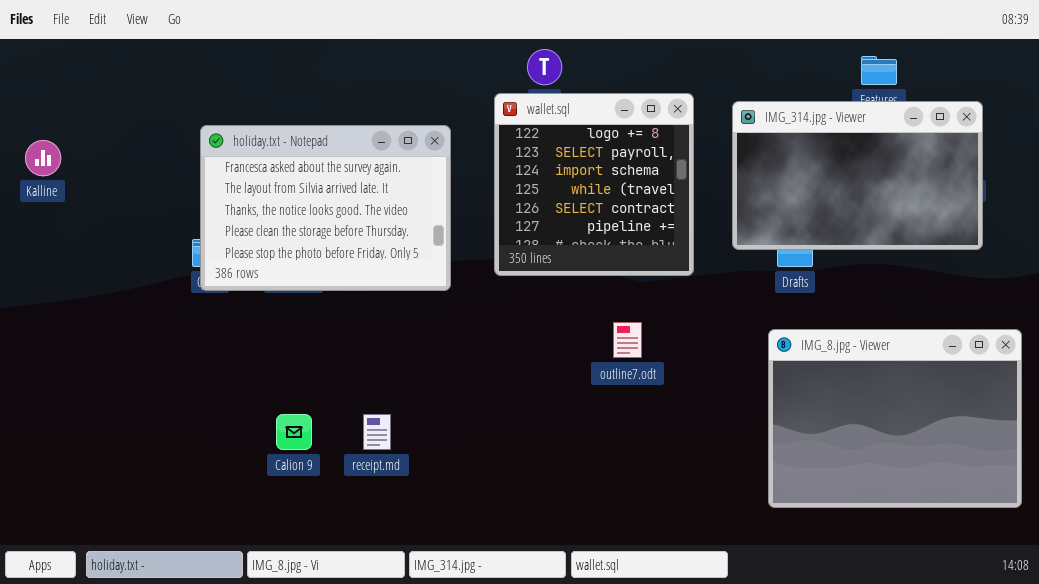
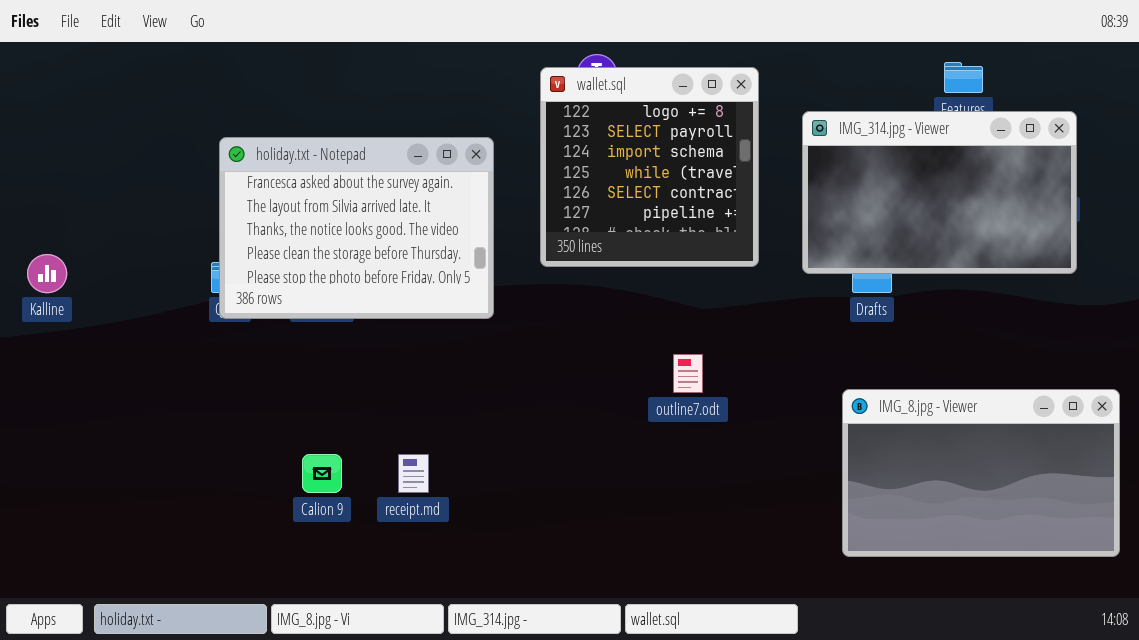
wallet.sql: [494,93,694,276] -> [540,67,759,267], moved
Kalline: [25,140,61,176] -> [27,254,67,293], moved
IMG_8.jpg - Viewer: [768,329,1022,508] -> [842,389,1120,557], resized

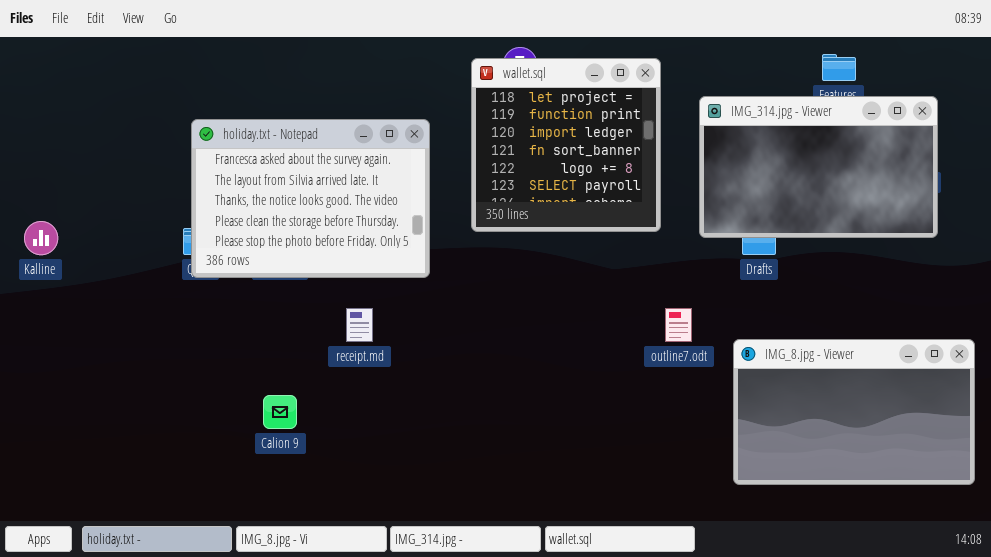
wallet.sql: [540,67,759,267] -> [471,58,661,232], scrolled up 4 rows
outline7.odt: [673,354,703,393] -> [665,308,692,342], moved
receipt.md: [398,454,429,493] -> [346,308,373,342], moved

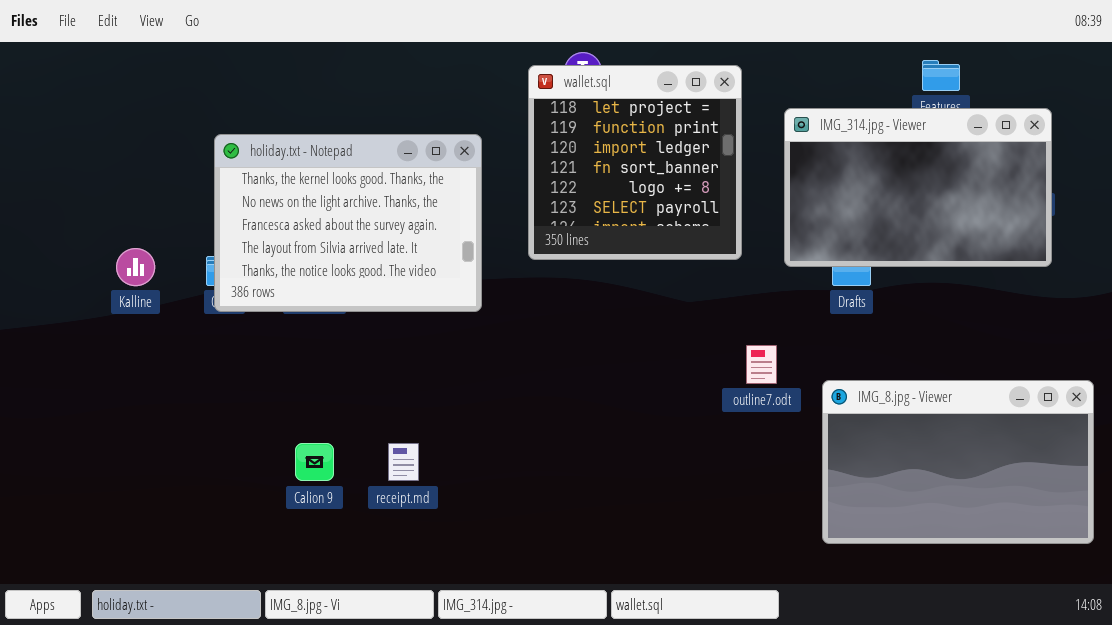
holiday.txt - Notepad: [191,119,430,278] -> [214,134,482,312], scrolled up 2 rows
Kalline: [24,221,58,255] -> [116,248,155,286], moved
receipt.md: [346,308,373,342] -> [388,443,419,481], moved

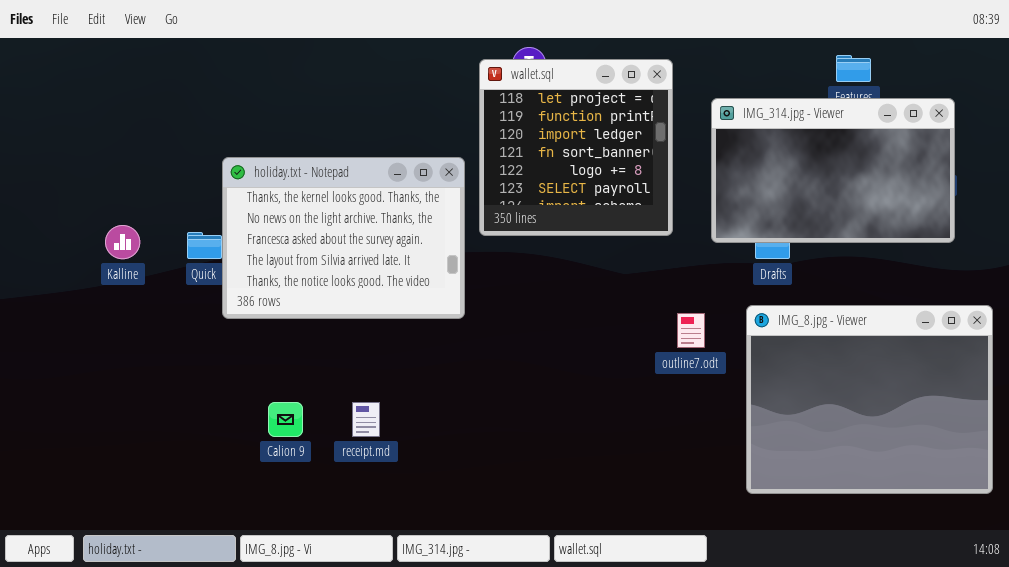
holiday.txt - Notepad: [214,134,482,312] -> [222,157,465,319], moved
IMG_8.jpg - Viewer: [822,380,1094,544] -> [746,305,993,494], resized

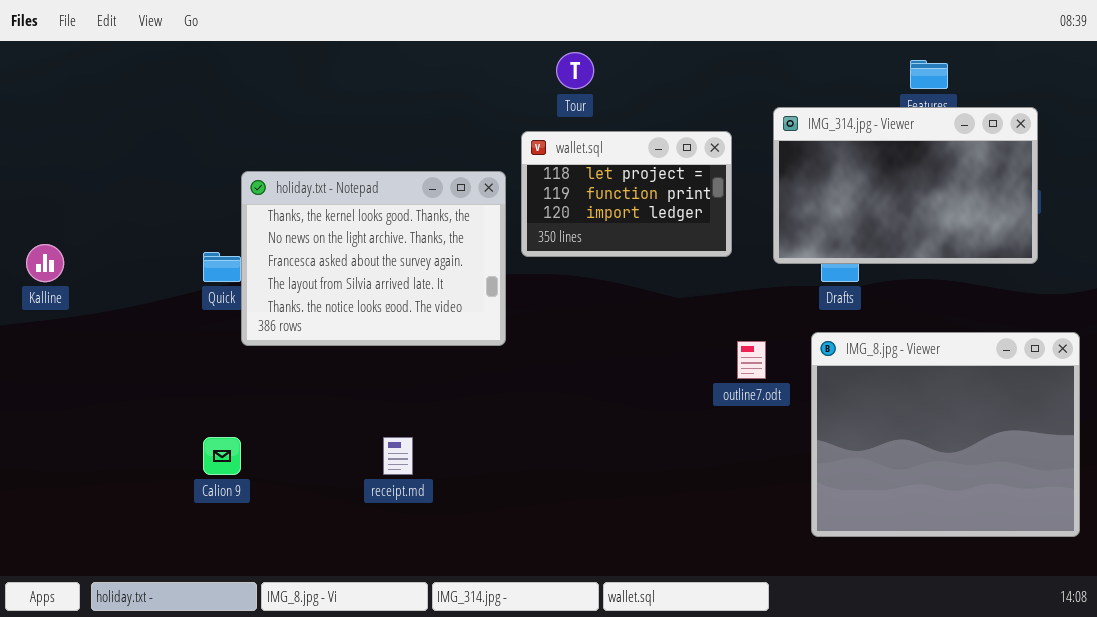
wallet.sql: [479,59,673,236] -> [521,131,732,257], resized
Kalline: [105,225,140,259] -> [26,244,64,282], moved
Calion 9: [268,402,303,437] -> [203,437,241,475], moved

